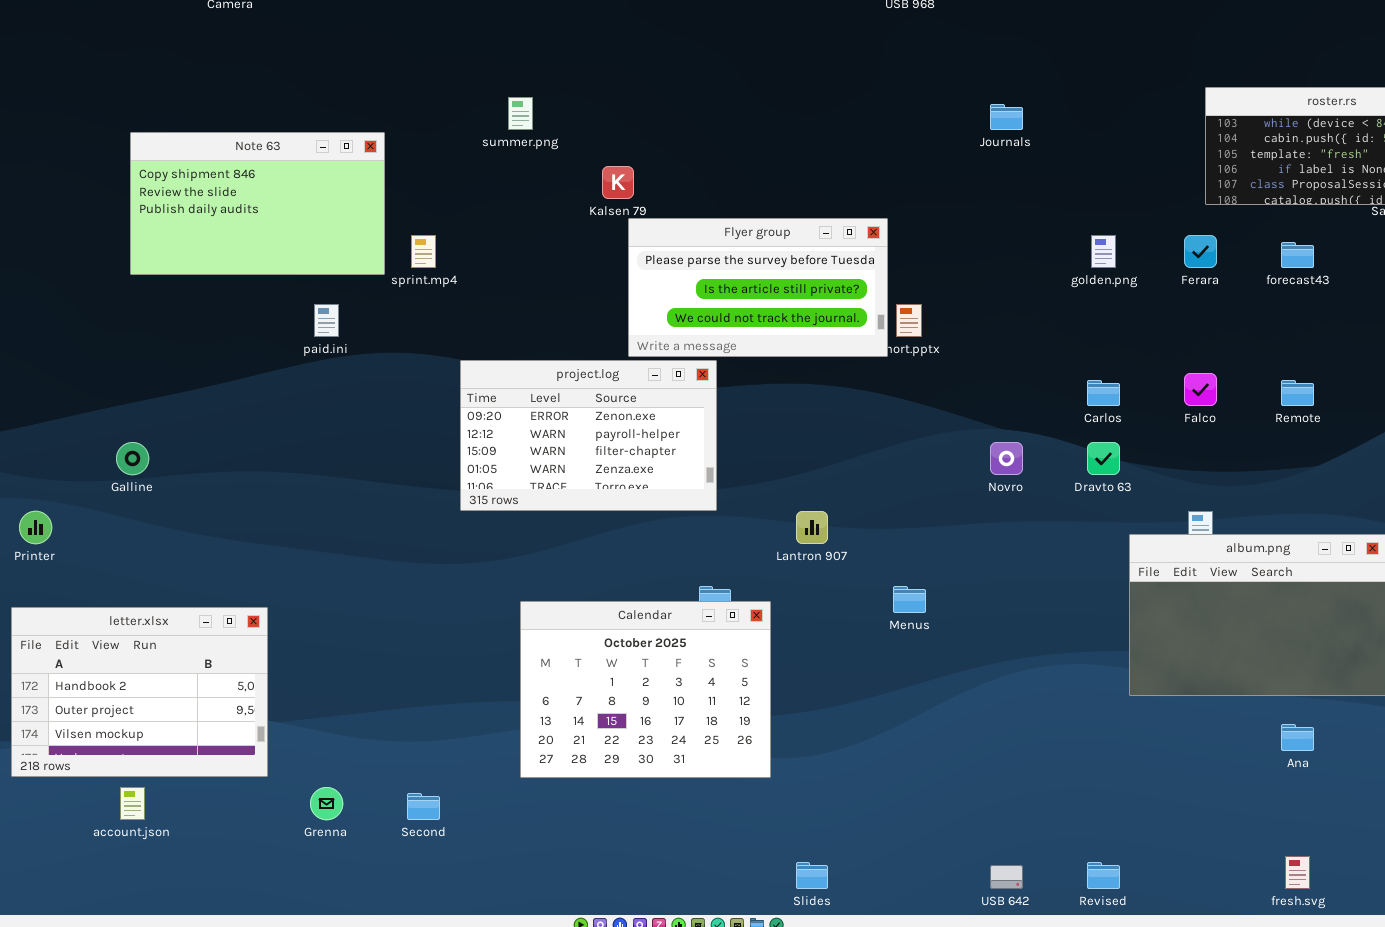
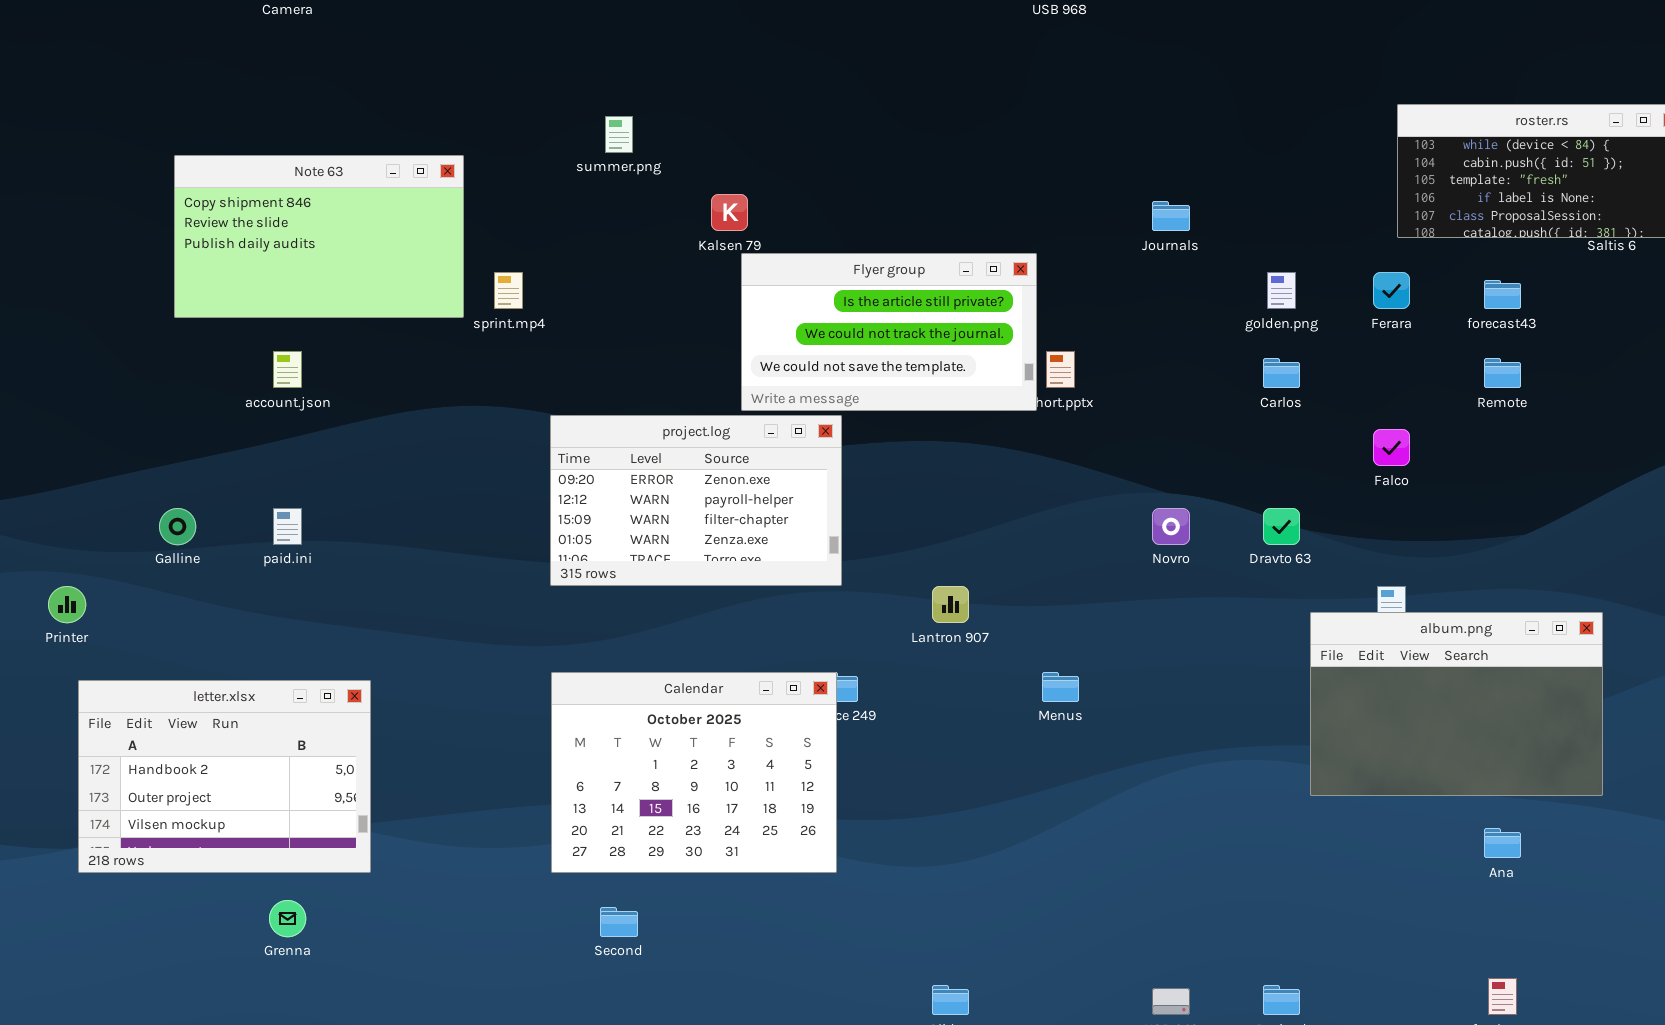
Journals: [990,104,1023,130] -> [1152,201,1190,231], moved
Flyer group: [628,218,888,357] -> [741,253,1037,411], scrolled down 1 row
paid.ini: [314,304,339,337] -> [273,508,302,545], moved
Carlos: [1087,380,1120,406] -> [1263,358,1300,388], moved
Remote: [1281,380,1314,406] -> [1484,358,1521,388], moved
Calendar: [520,601,771,778] -> [551,672,837,873], moved
letter.xlsx: [11,607,268,777] -> [78,680,371,873], moved
account.json: [120,787,145,820] -> [273,351,302,388], moved
Grenna: [310,787,343,820] -> [269,900,306,937], moved
Second: [407,793,440,820] -> [600,907,638,937], moved

